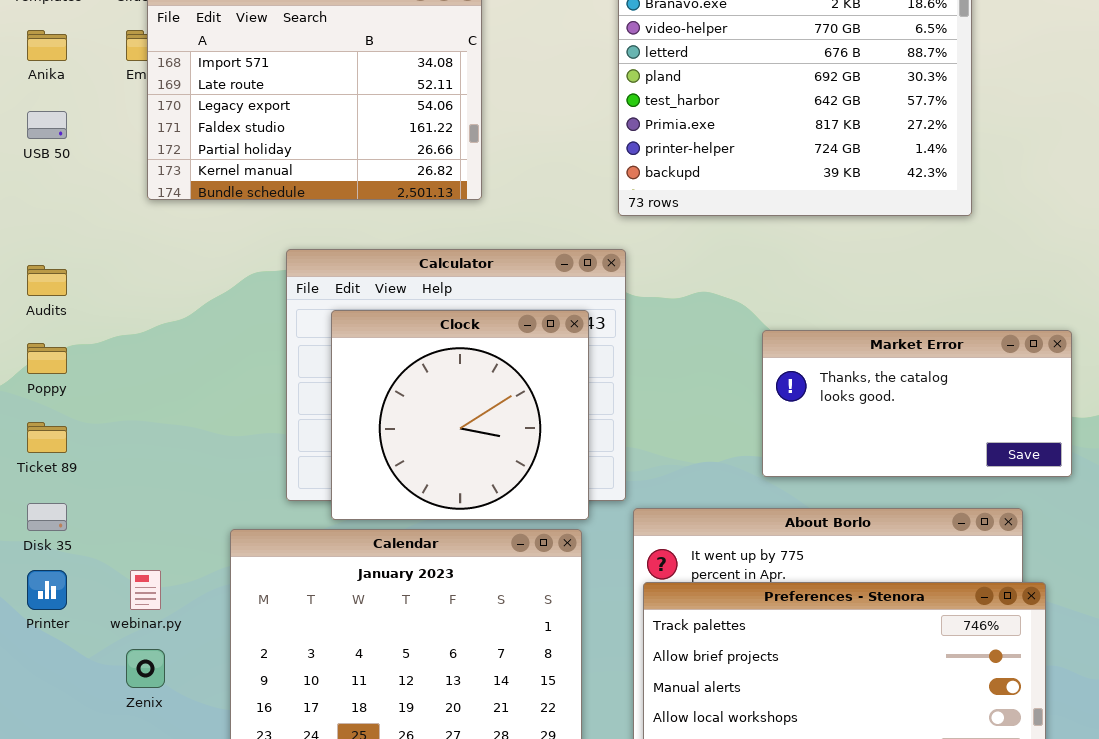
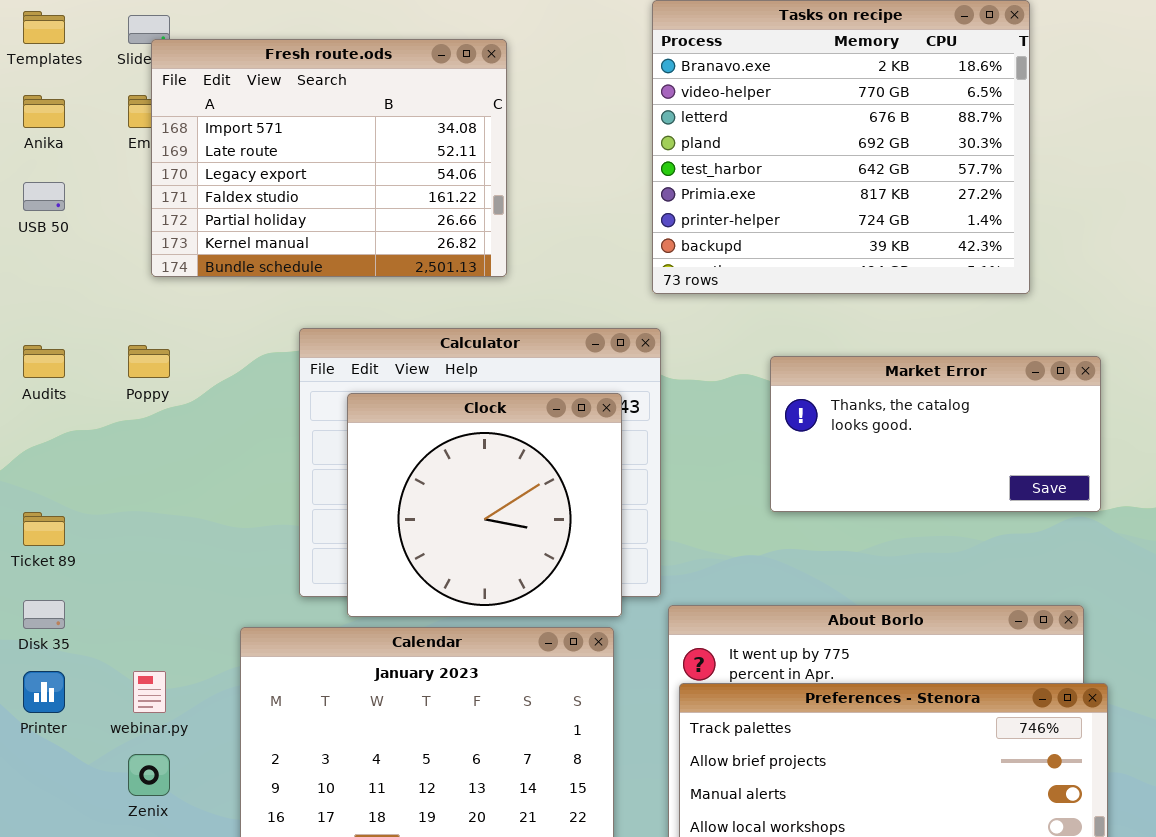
Market Error: [762,330,1072,477] -> [770,356,1101,512], moved
Poppy: [27,343,67,374] -> [128,345,170,378], moved

